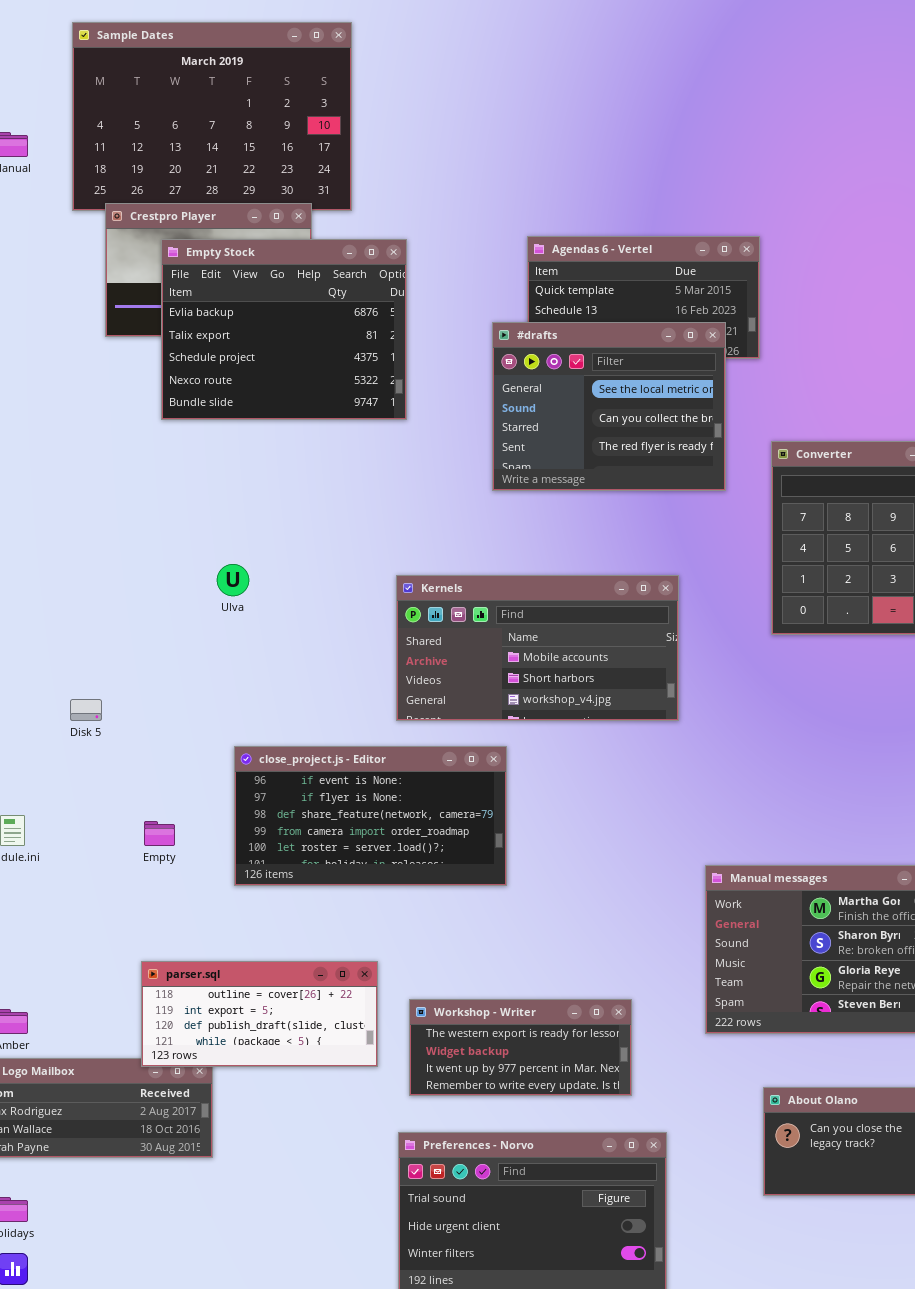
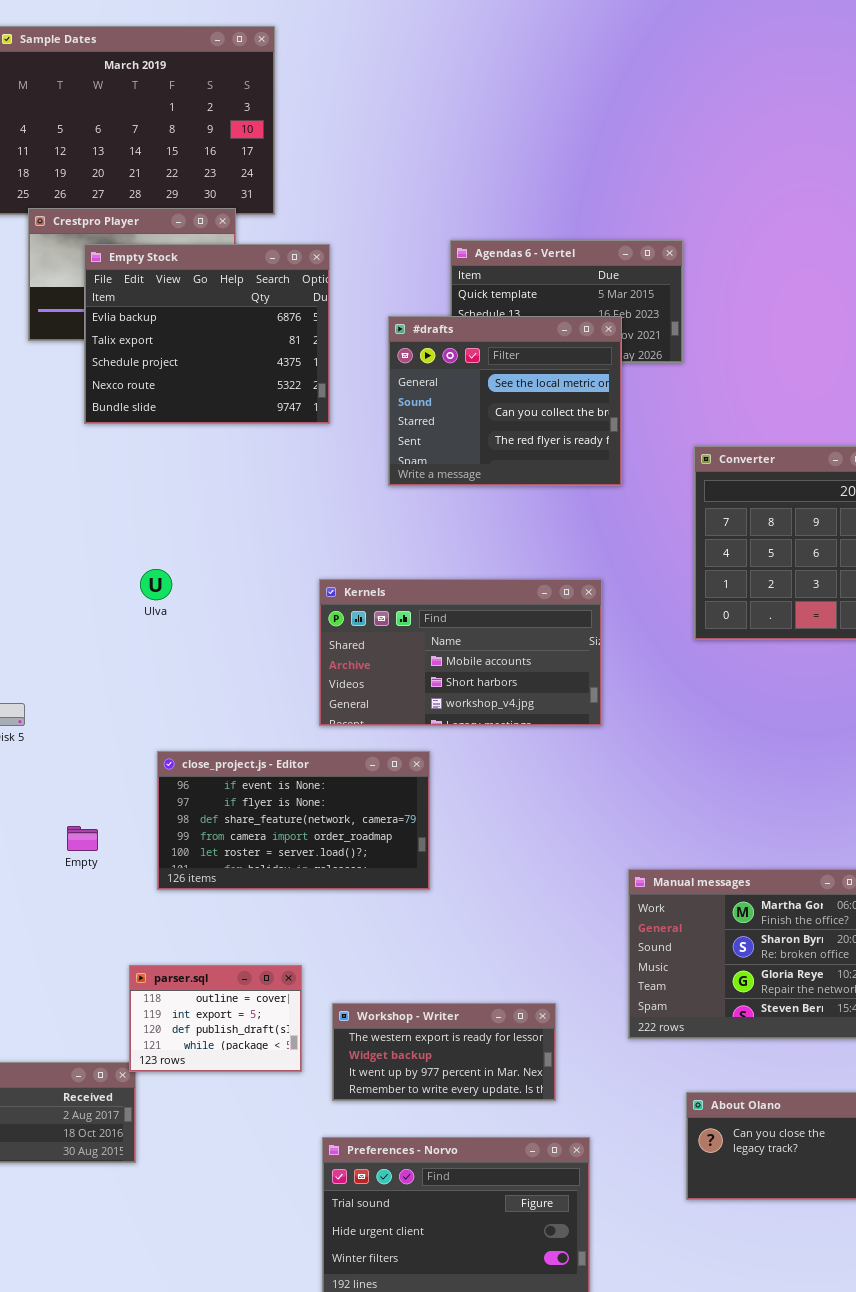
#drafts: [492,322,726,491] -> [388,316,622,486], moved
parser.sql: [141,961,378,1067] -> [129,965,302,1072], resized

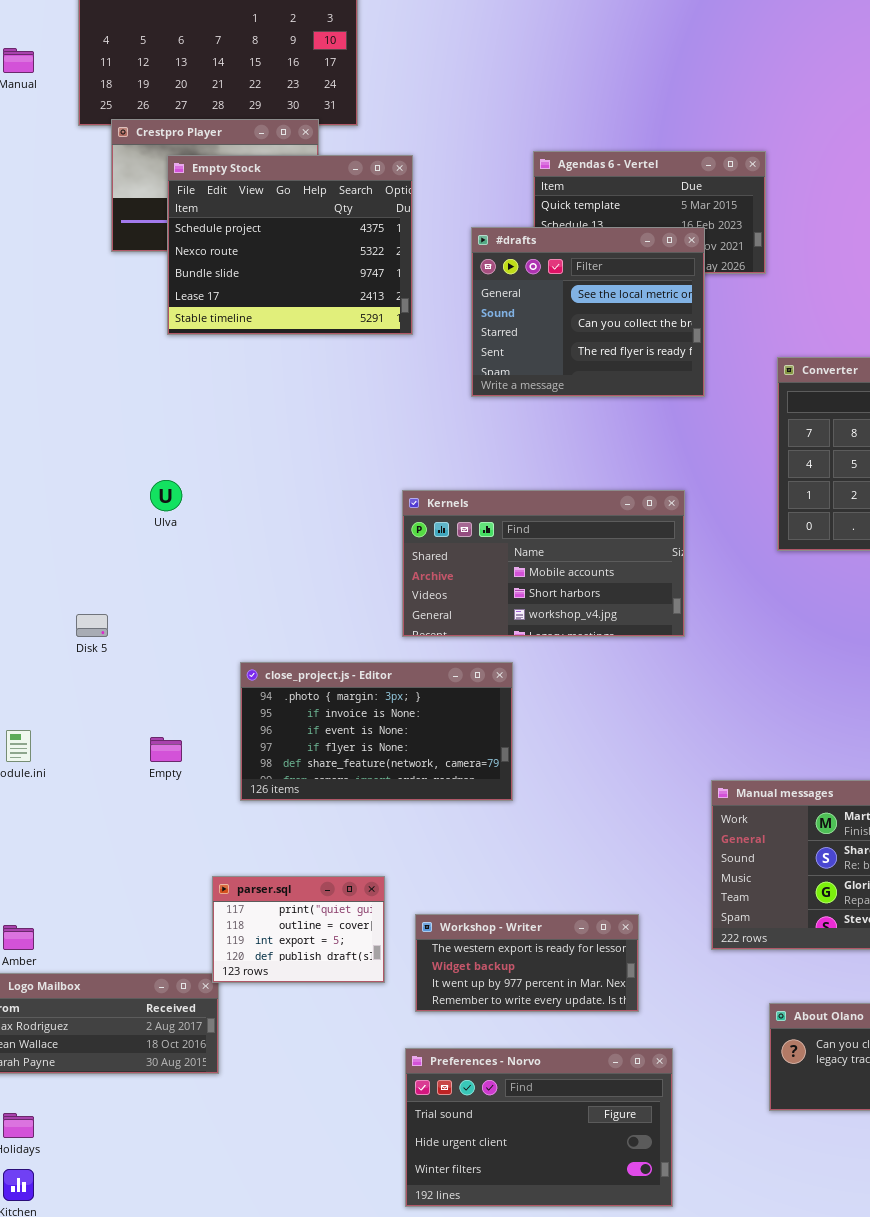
Empty Stock: [84,244,330,424] -> [167,155,413,335], scrolled down 2 rows
Ulva: [140,569,172,600] -> [150,480,182,511], moved
close_project.js - Editor: [157,751,430,890] -> [240,662,513,801], scrolled up 2 rows
parser.sql: [129,965,302,1072] -> [212,876,385,983], scrolled up 1 row

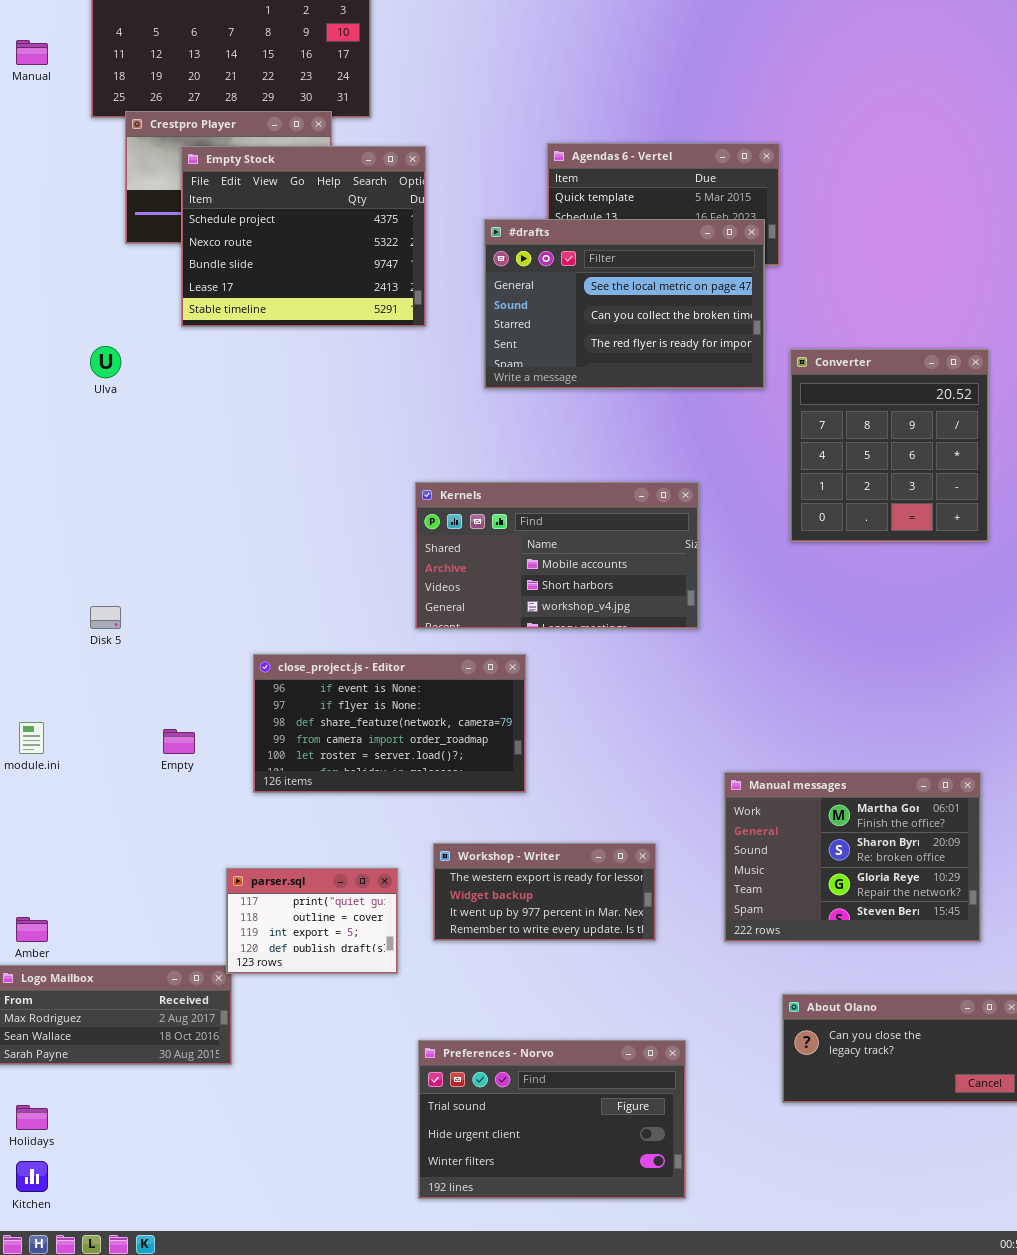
#drafts: [471,227,705,397] -> [484,219,765,389], resized
Ulva: [150,480,182,511] -> [90,346,121,378], moved
close_project.js - Editor: [240,662,513,801] -> [253,654,526,793], scrolled down 2 rows
Workshop - Writer: [415,914,639,1012] -> [433,843,656,941], moved

